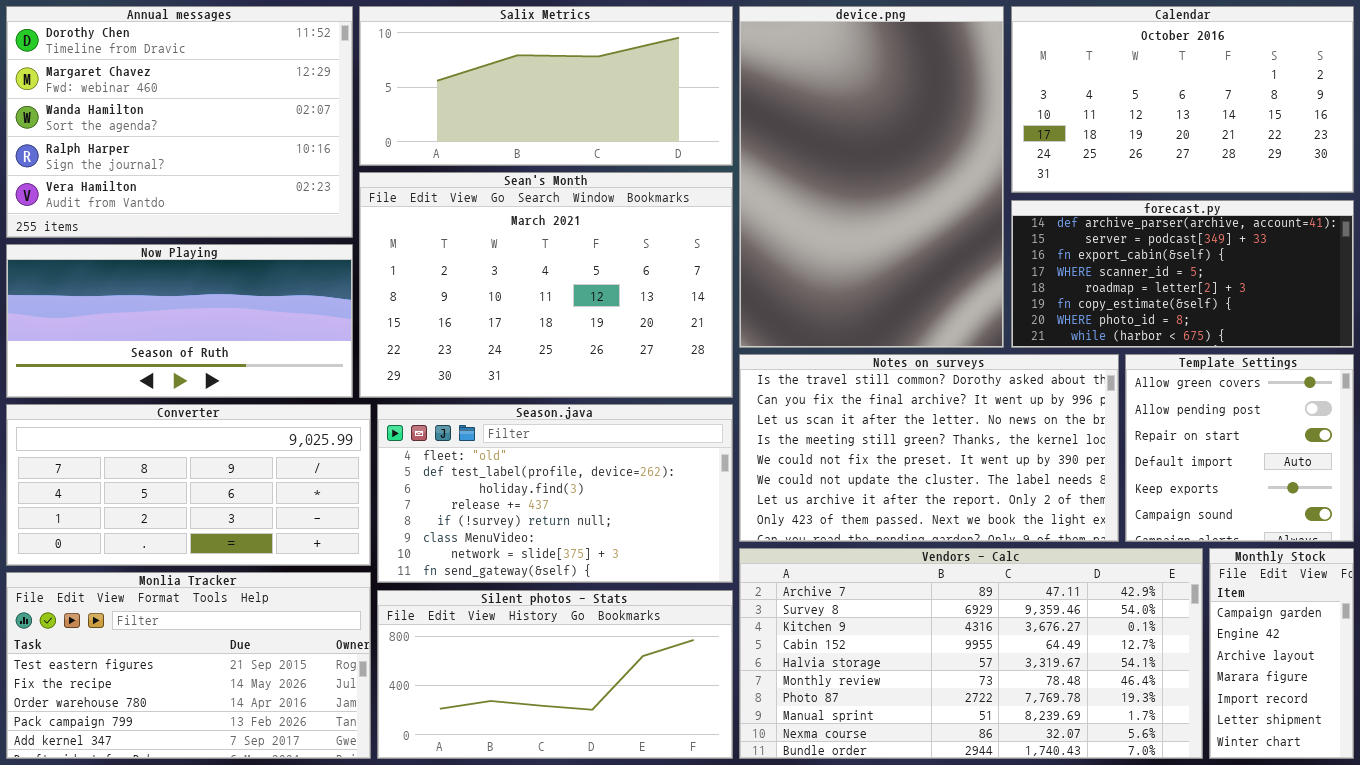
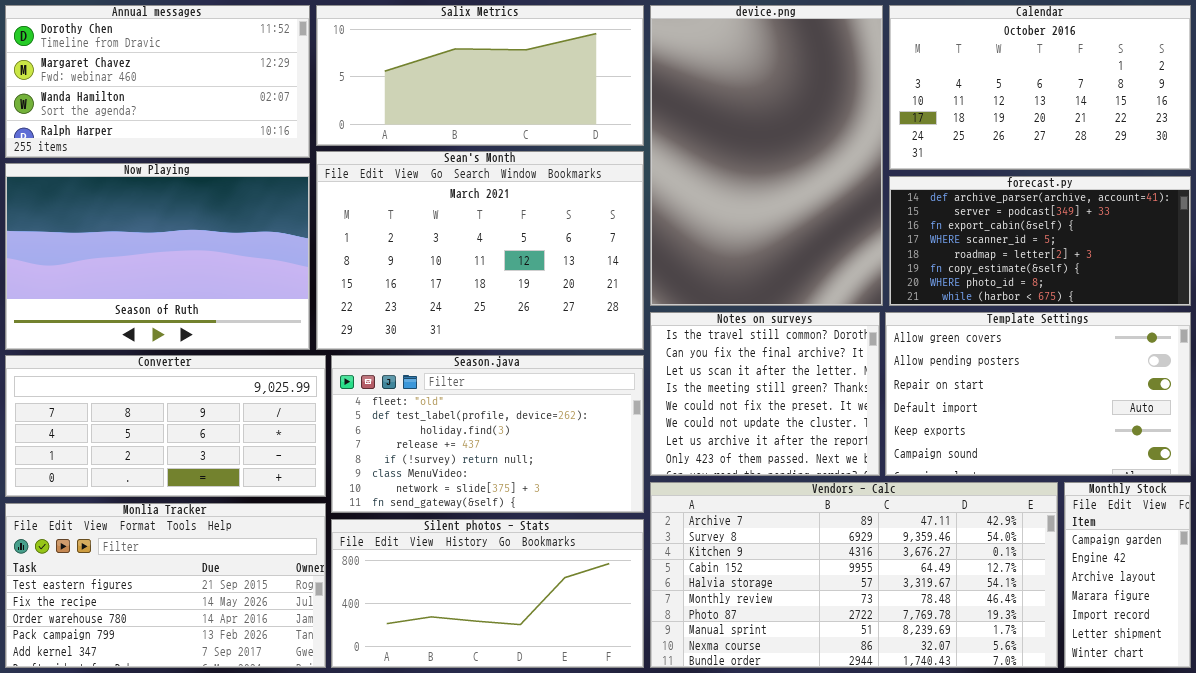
Annual messages: [6,6,353,238] -> [5,5,310,158], resized
Now Playing: [6,244,353,398] -> [5,163,310,350], resized
Notes on surveys: [739,354,1119,542] -> [650,312,880,476], resized
Template Settings: [1125,354,1354,542] -> [885,312,1191,476], resized

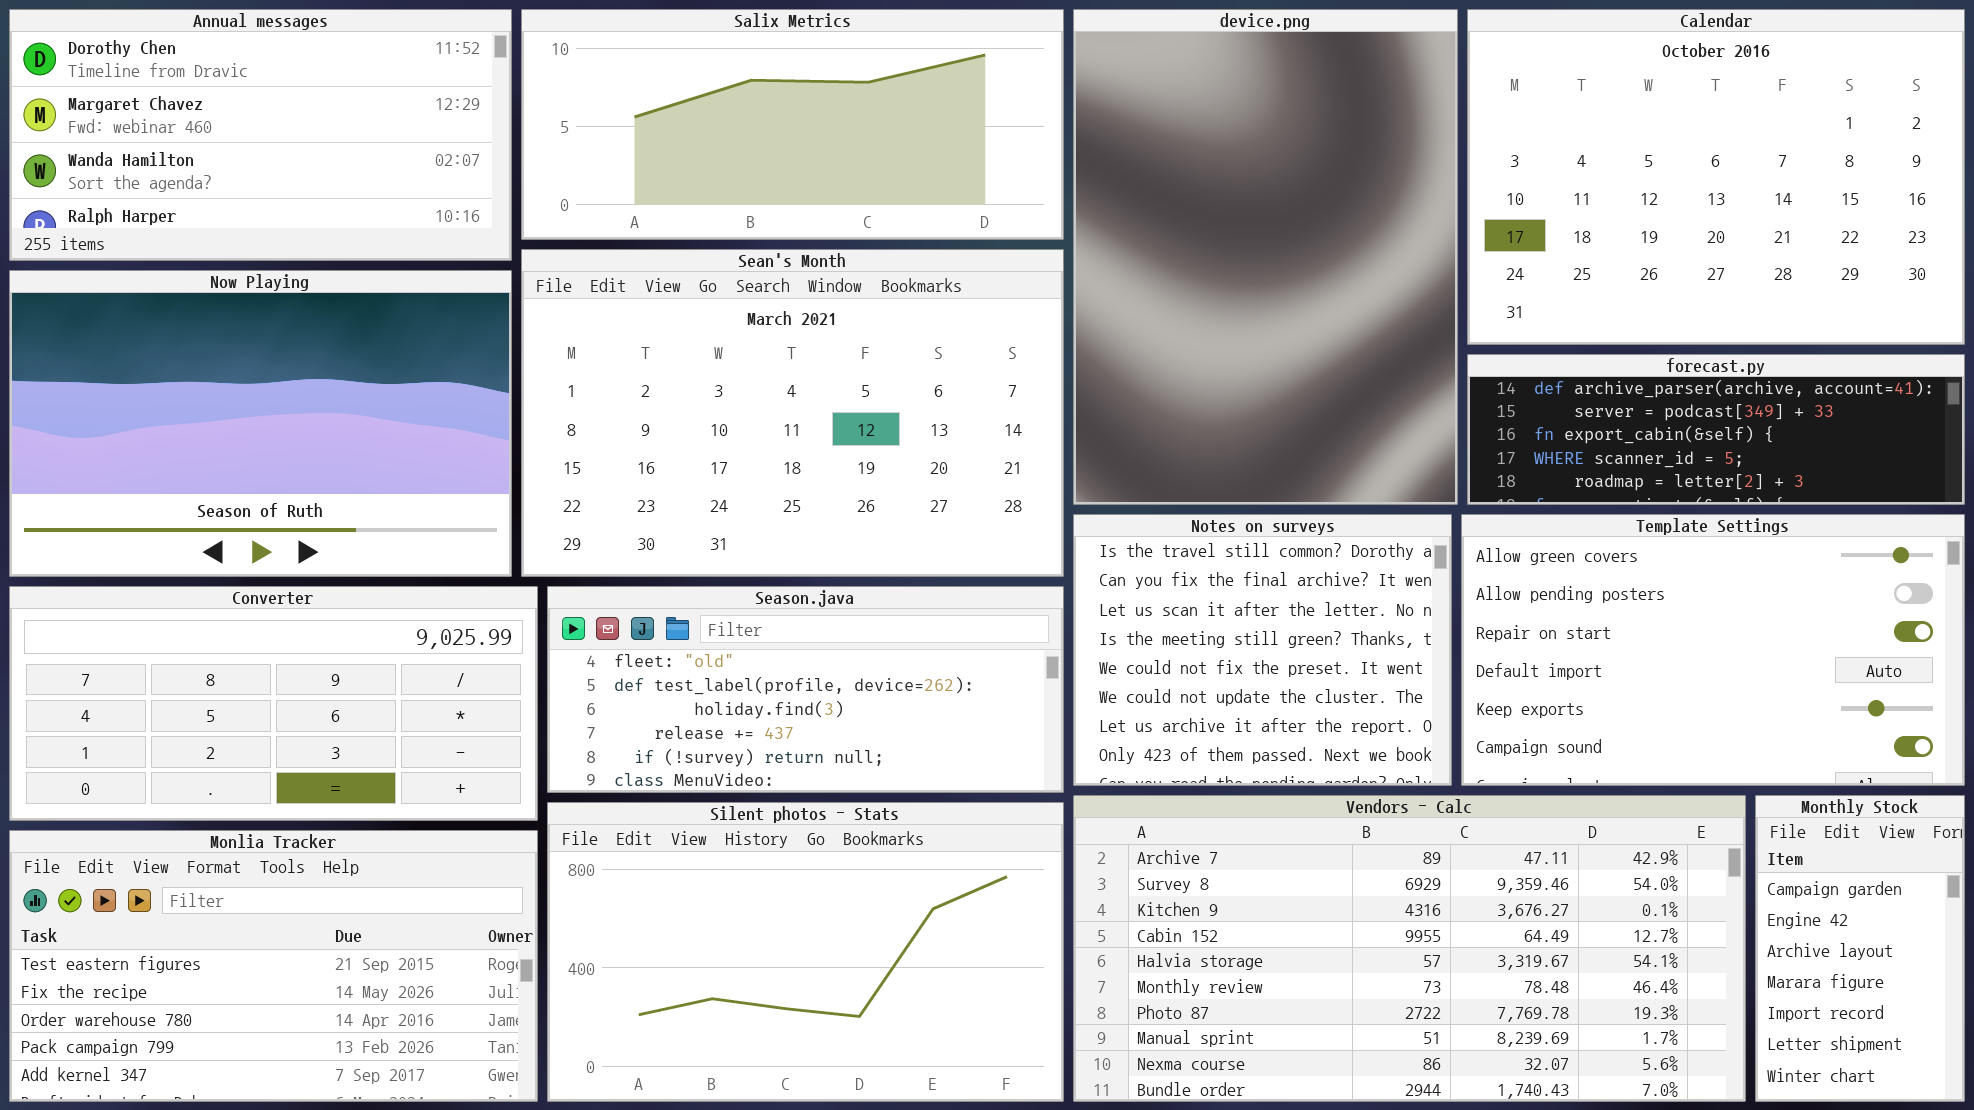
Calendar: [889,5,1191,170] -> [1467,9,1965,345], resized
forecast.py: [889,176,1191,306] -> [1467,354,1965,505], resized
Season.java: [331,355,644,513] -> [547,586,1064,793], resized
Silent photos - Stats: [331,519,644,668] -> [547,802,1064,1102], resized

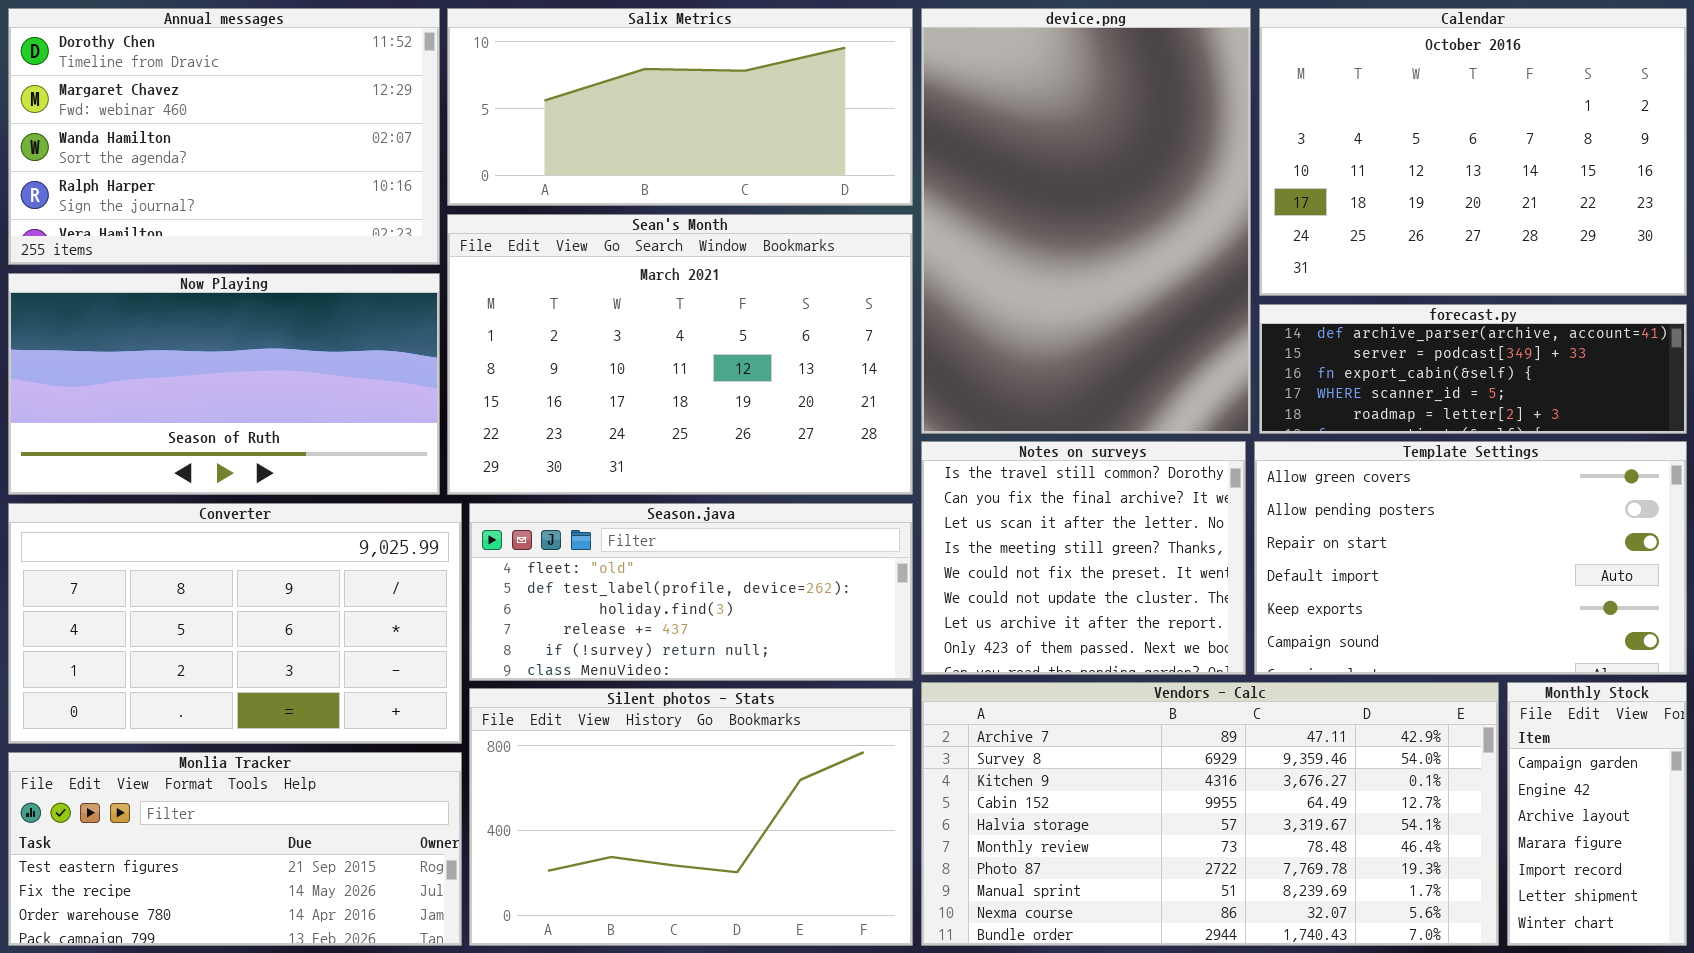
Annual messages: [9,9,512,261] -> [8,8,440,265], resized
Now Playing: [9,270,512,577] -> [8,273,440,495], resized
Converter: [9,586,538,821] -> [8,503,462,744], resized
Monlia Tracker: [9,830,538,1102] -> [8,752,462,946], resized

